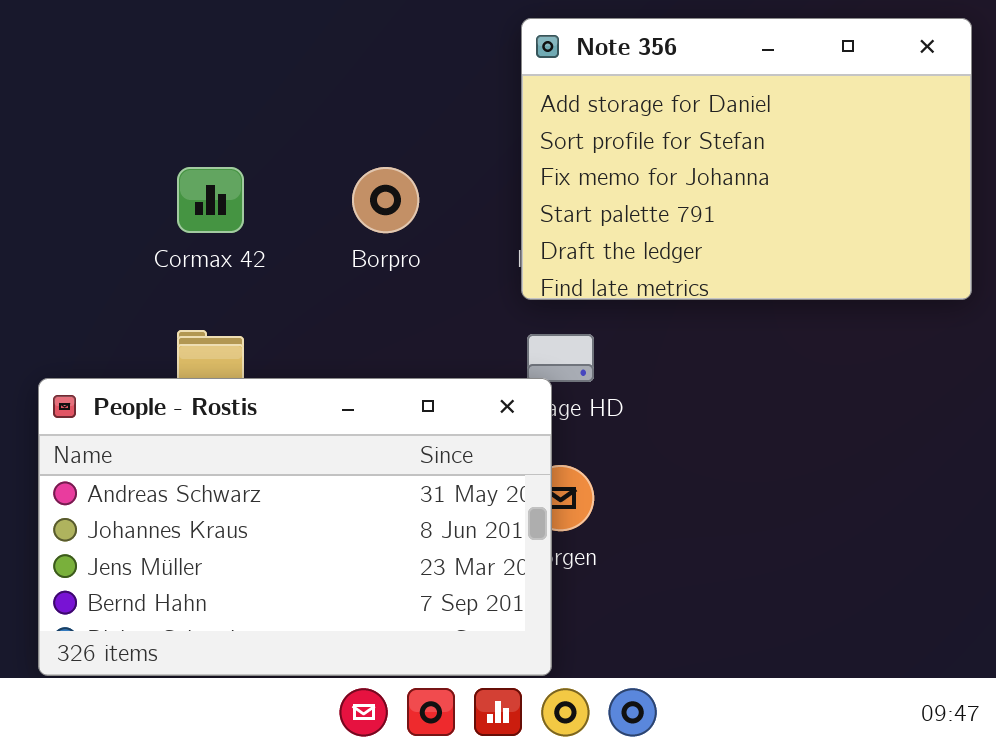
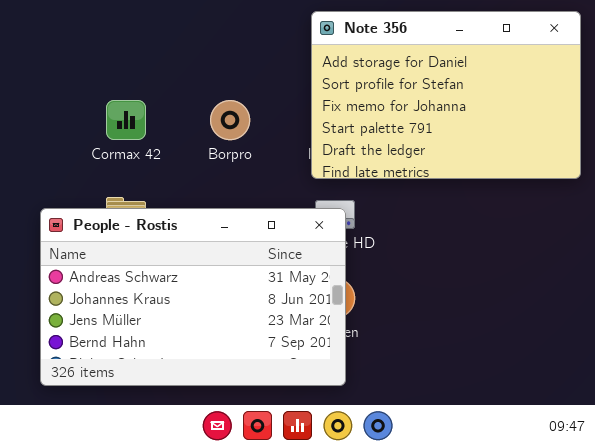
People - Rostis: [38,378,552,676] -> [40,208,346,386], moved

